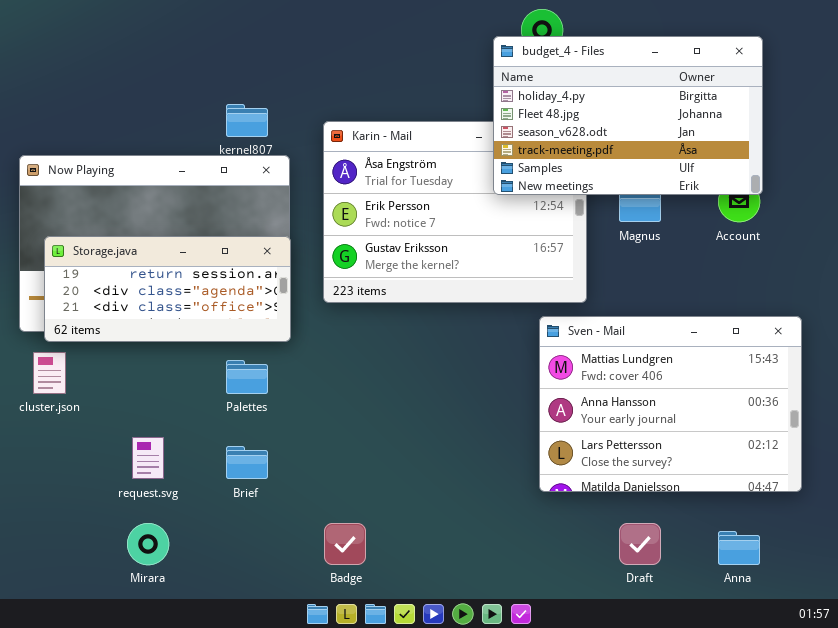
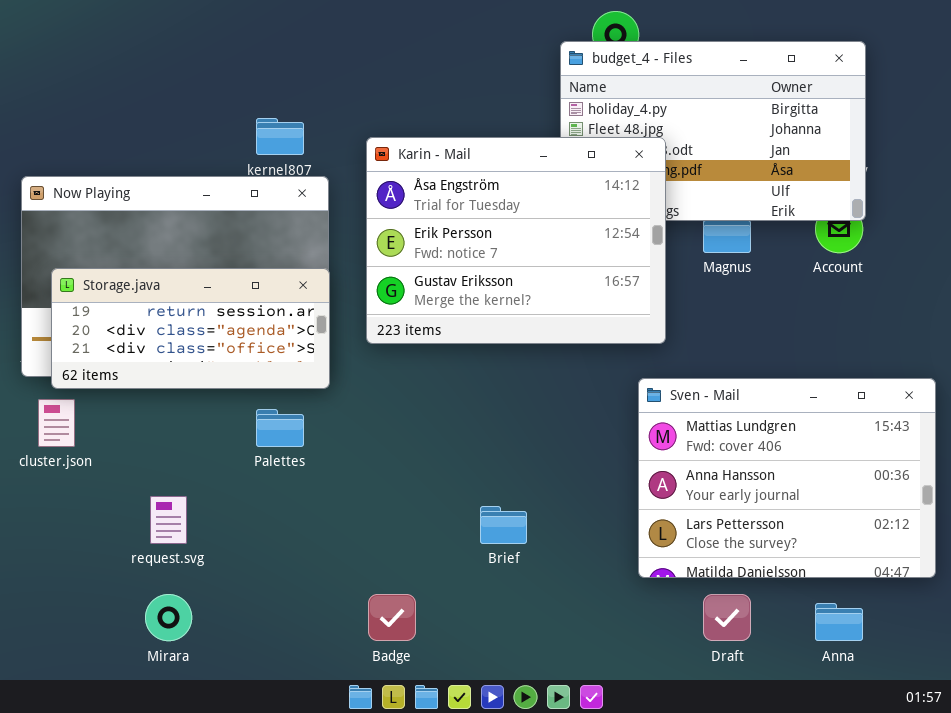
Karin - Mail: [323,121,587,303] -> [366,137,666,344], raised
Sven - Mail: [539,316,802,492] -> [638,378,936,578], moved
Brief: [226,446,268,479] -> [480,506,527,544], moved

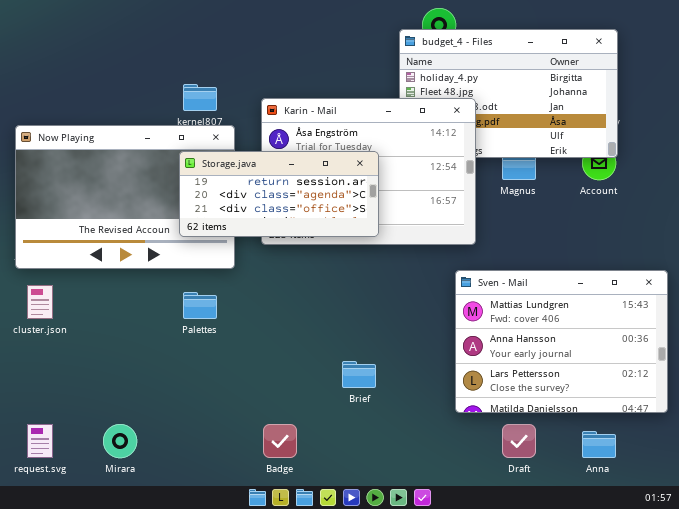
Storage.java: [51,268,330,389] -> [179,151,379,237], moved
request.svg: [150,496,187,544] -> [27,424,53,458], moved

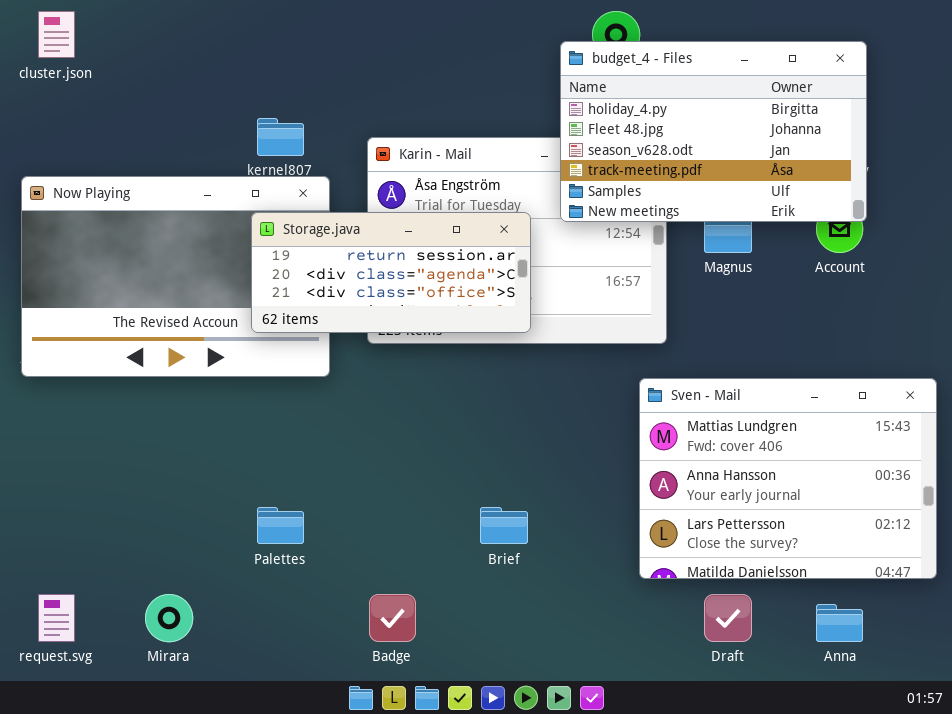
budget_4 - Files: [399,29,618,158] -> [560,41,867,222], raised
cluster.json: [27,285,53,319] -> [38,11,75,58], moved
Palettes: [183,292,217,319] -> [257,507,304,544], moved

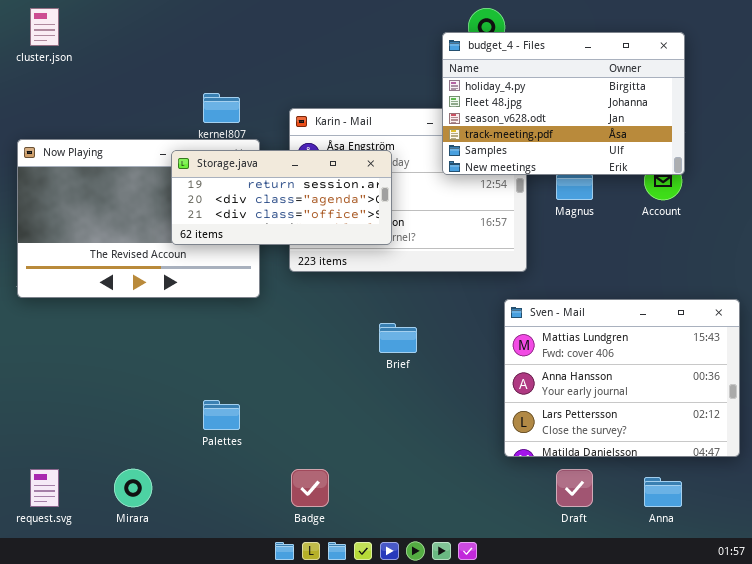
Storage.java: [251,212,531,333] -> [171,150,392,245], moved
Brief: [480,507,528,544] -> [379,323,417,353], moved

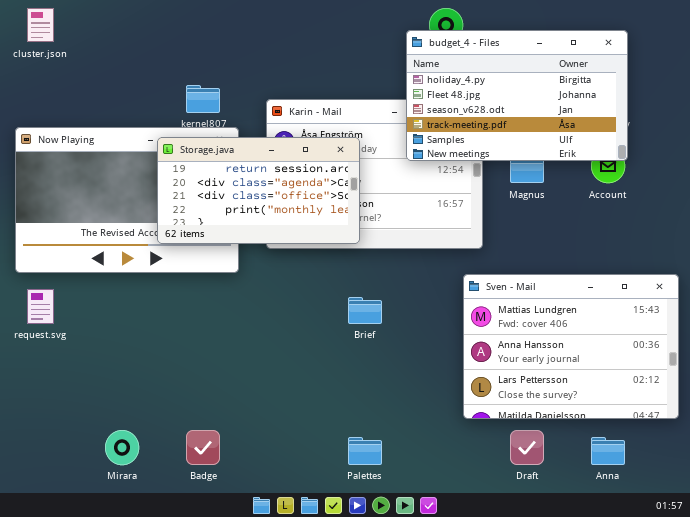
Storage.java: [171,150,392,245] -> [157,137,360,244], resized
Palettes: [203,400,240,430] -> [348,437,382,465], moved
request.svg: [30,469,59,507] -> [27,289,54,324], moved
Badge: [291,469,329,507] -> [186,430,220,465], moved

